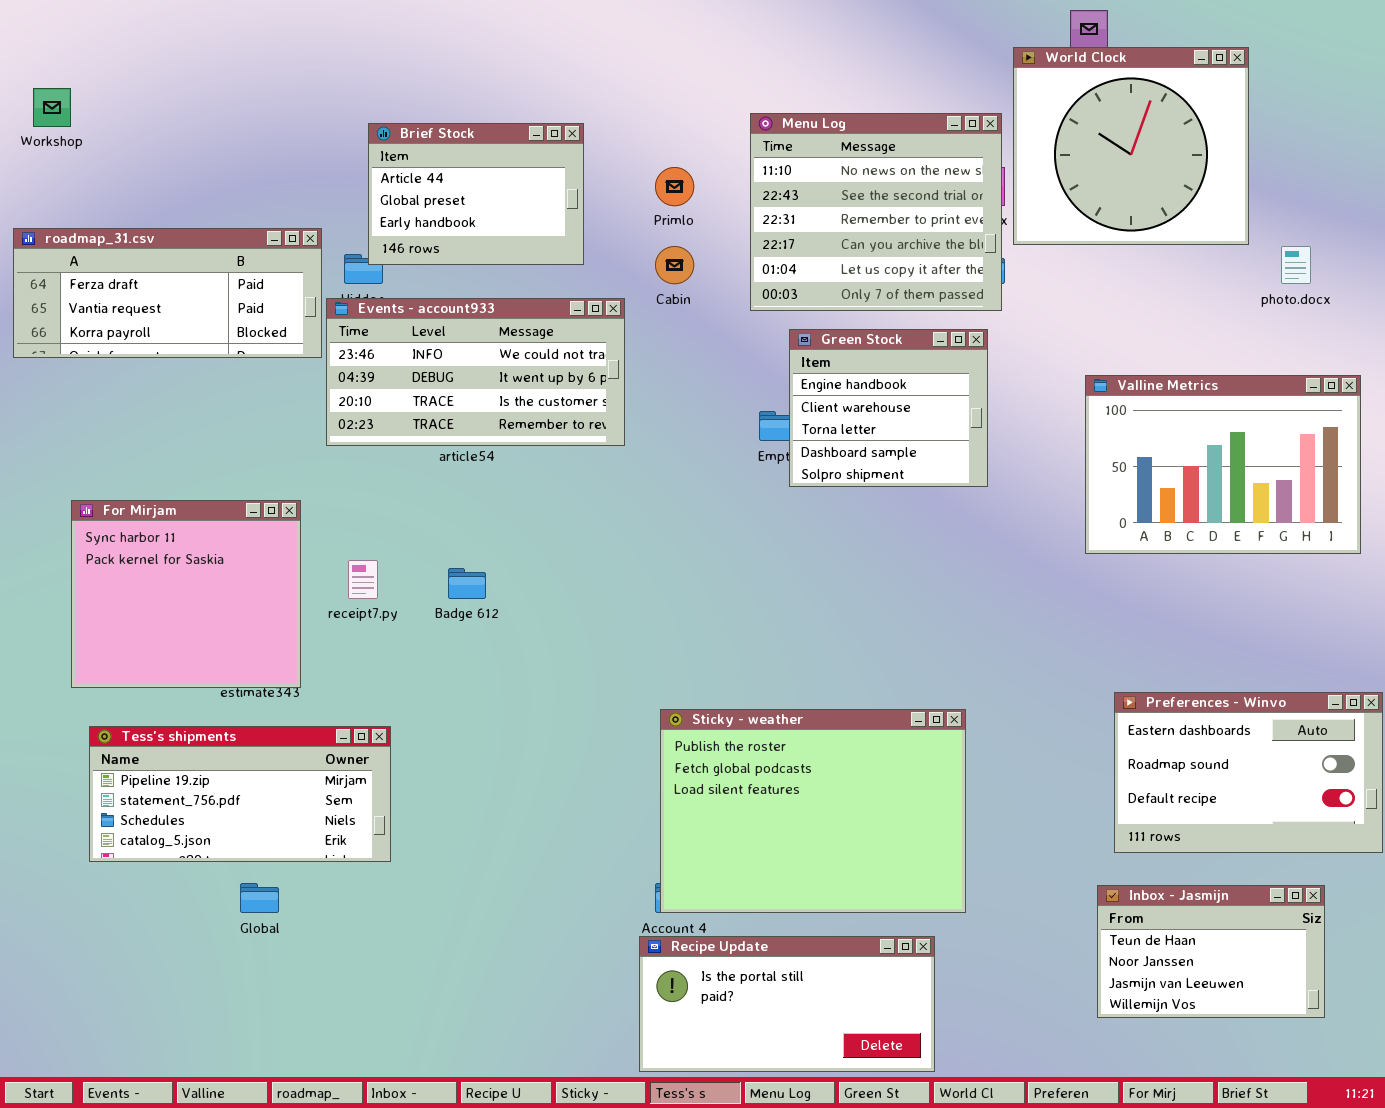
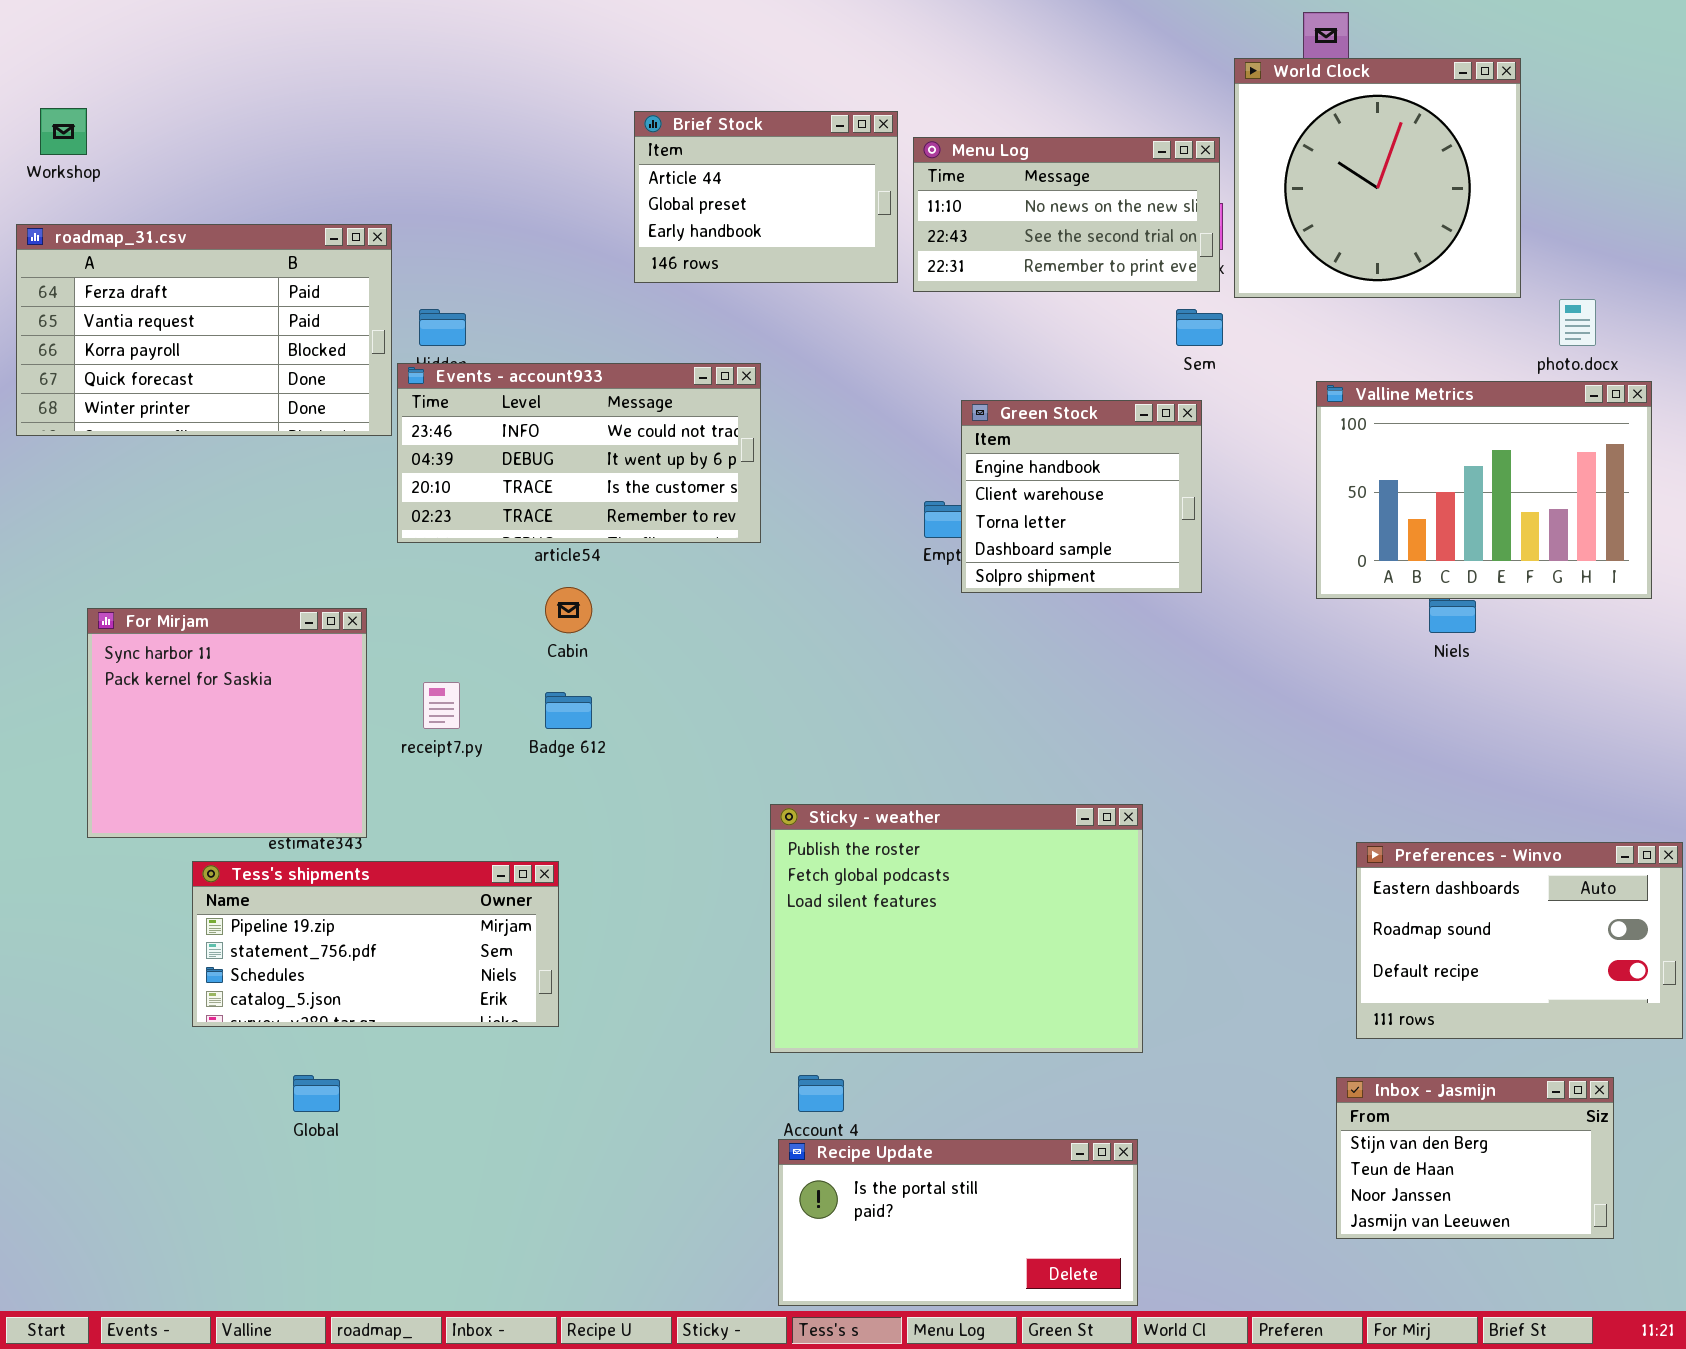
Menu Log: [750,113,1002,311] -> [913,137,1220,292], resized
Brief Stock: [368,123,584,265] -> [634,111,898,283], moved
roadmap_31.csv: [13,228,322,358] -> [16,224,392,436], resized
Cabin: [655,246,694,284] -> [545,587,592,633], moved
Valline Metrics: [1085,375,1361,554] -> [1316,381,1652,599], moved
Sticky - weather: [660,709,966,913] -> [770,804,1143,1053], moved
Tess's shipments: [89,726,391,862] -> [192,861,559,1027], moved
Inbox - Jasmijn: [1097,885,1325,1018] -> [1336,1077,1614,1239], scrolled up 1 row

